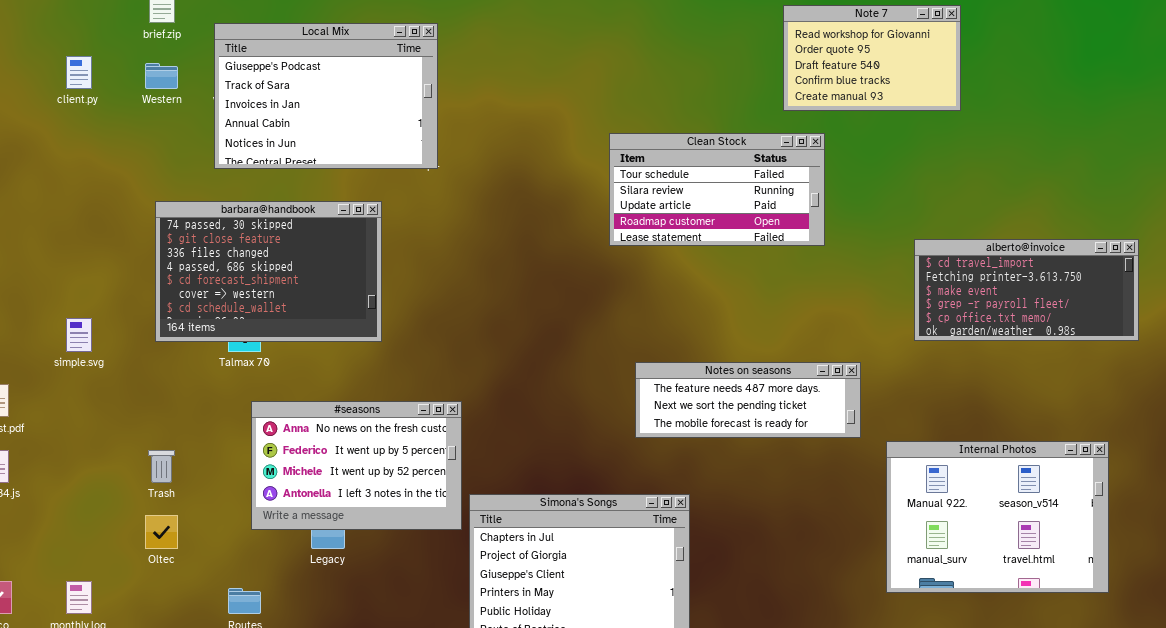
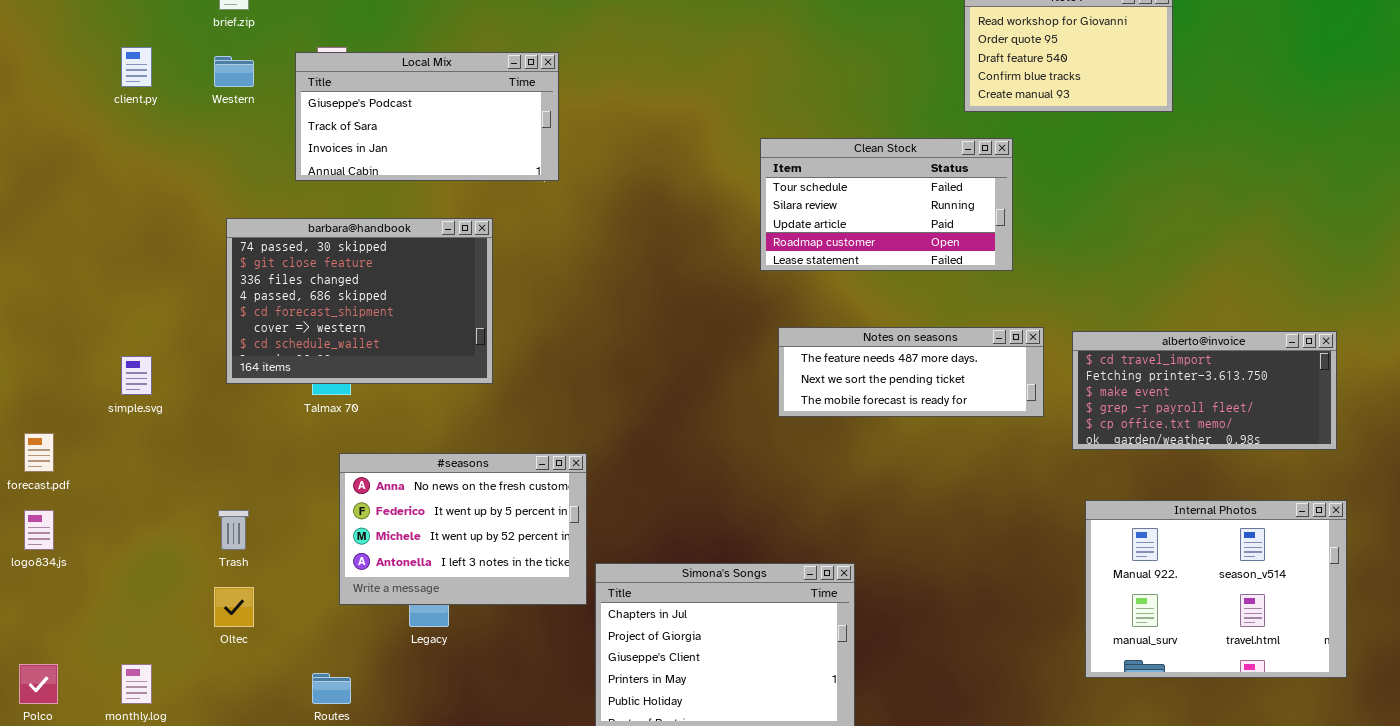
Local Mix: [214,23,438,169] -> [295,52,559,181], resized
alberto@invoice: [914,239,1139,341] -> [1072,331,1337,450], moved
Notes on seasons: [635,362,861,438] -> [778,327,1044,417], moved

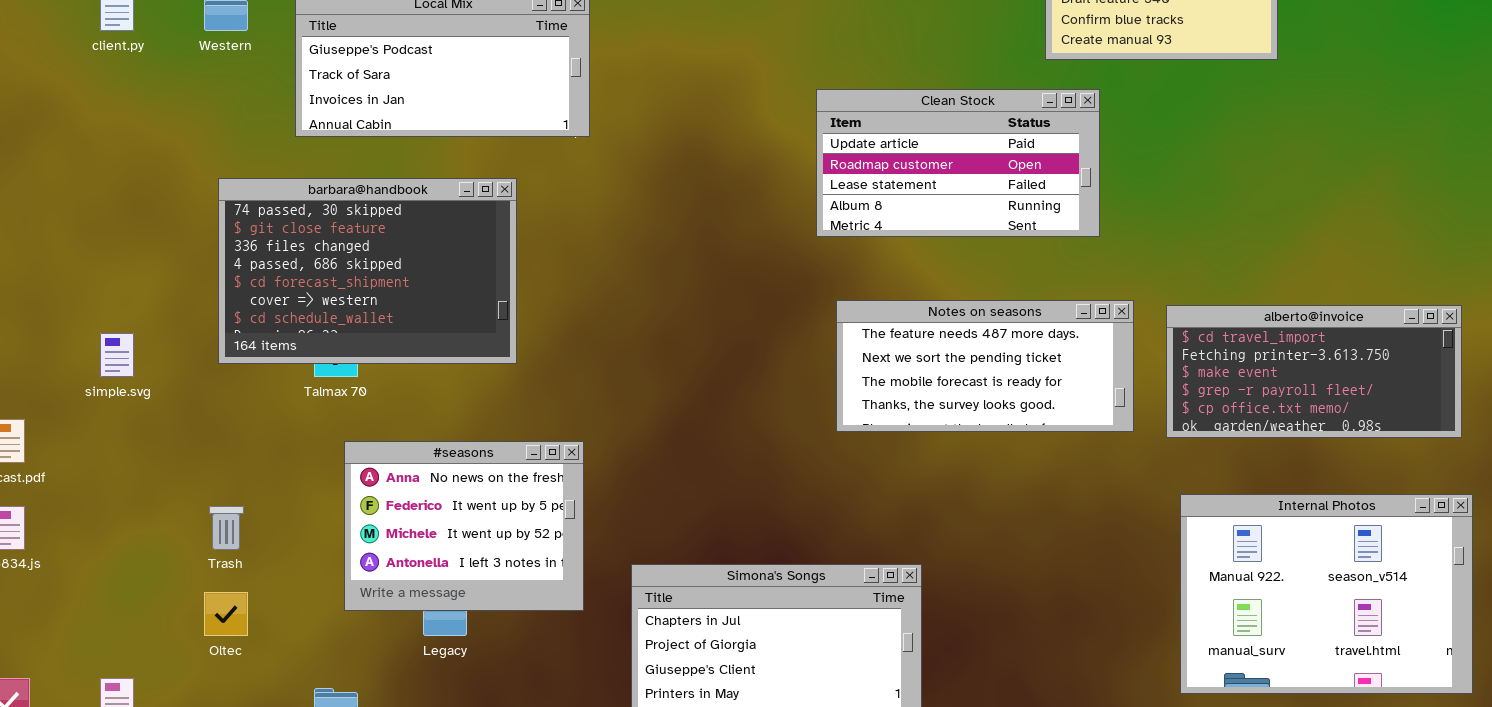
Clean Stock: [760,138,1013,271] -> [816,89,1100,237], scrolled down 2 rows
Notes on seasons: [778,327,1044,417] -> [836,300,1134,432], resized
#seasons: [339,453,587,605] -> [344,441,584,611], resized

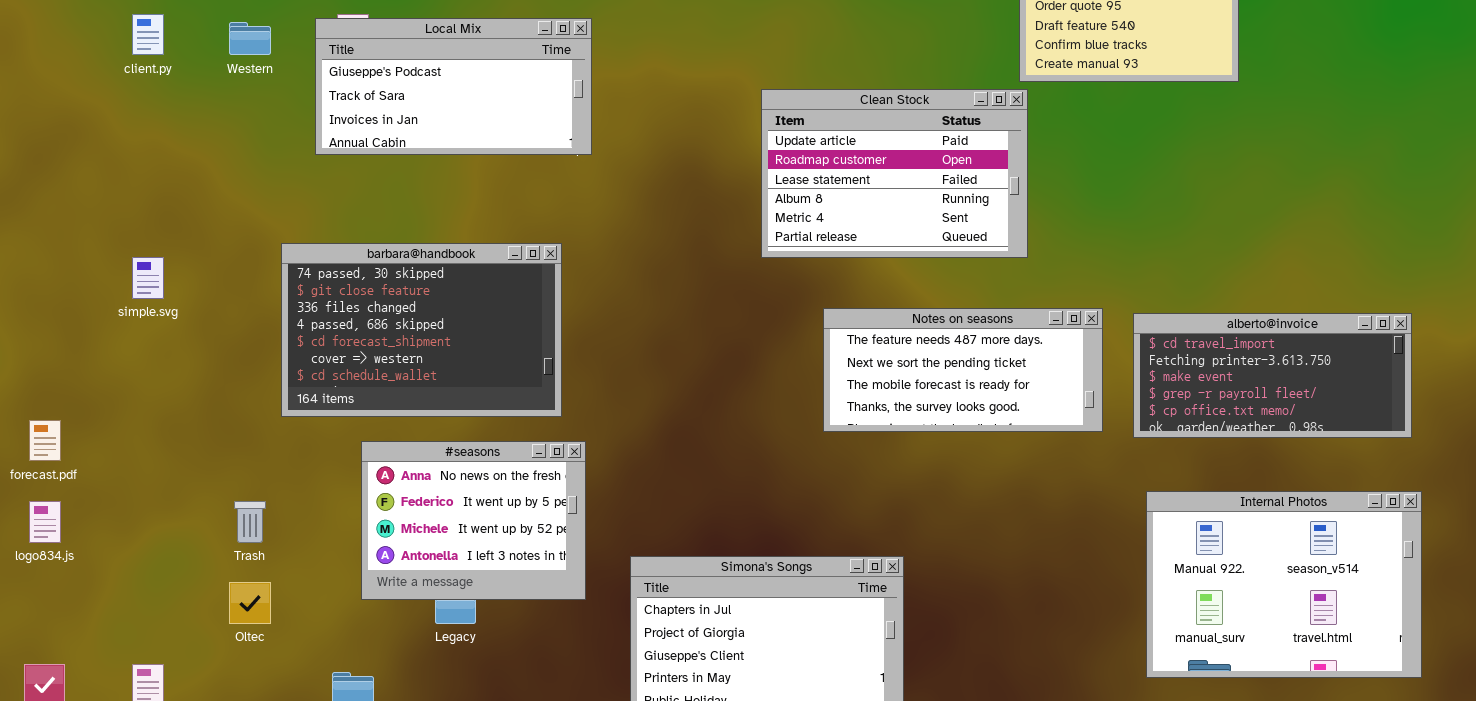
Clean Stock: [816,89,1100,237] -> [761,89,1028,258], moved, resized
barbara@handbook: [218,178,517,364] -> [281,243,562,417], moved
simple.svg: [100,333,134,377] -> [132,257,164,299], moved

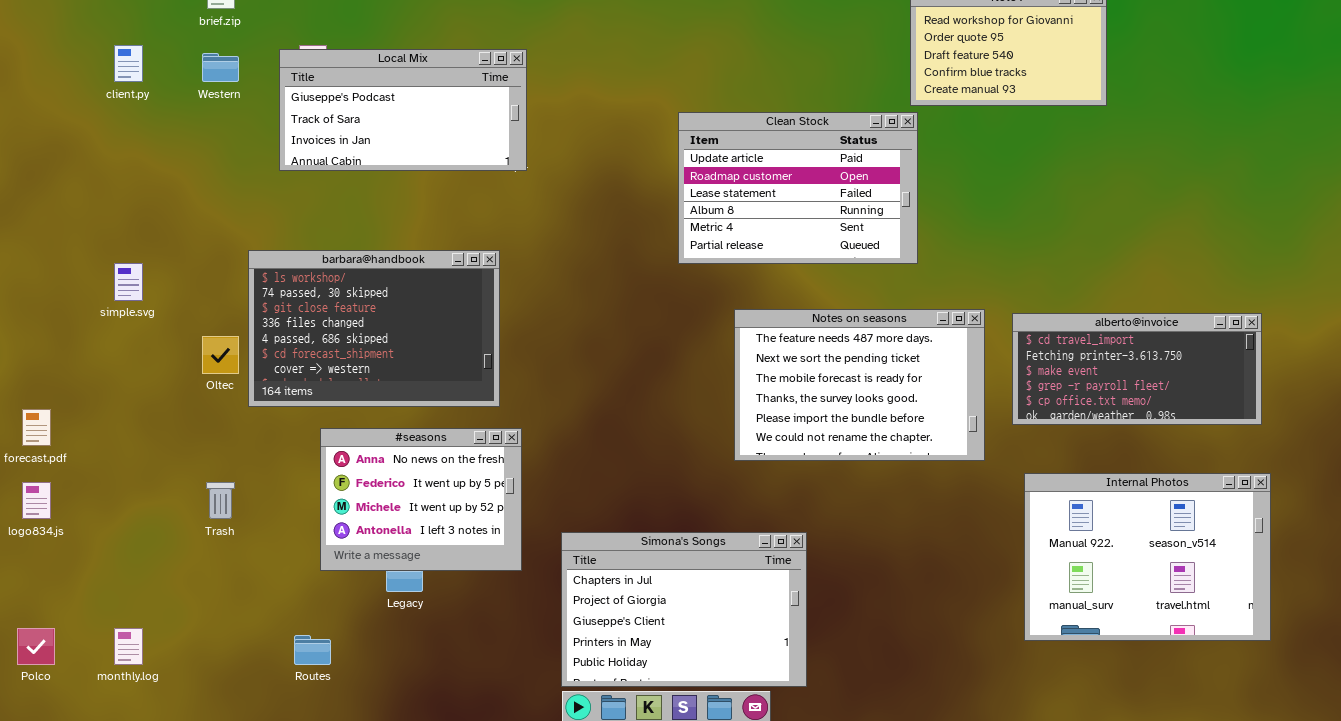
barbara@handbook: [281,243,562,417] -> [248,250,500,407], scrolled up 1 row
Notes on seasons: [823,308,1103,432] -> [734,309,985,461], resized
Oltec: [229,582,271,624] -> [202,336,239,374], moved

